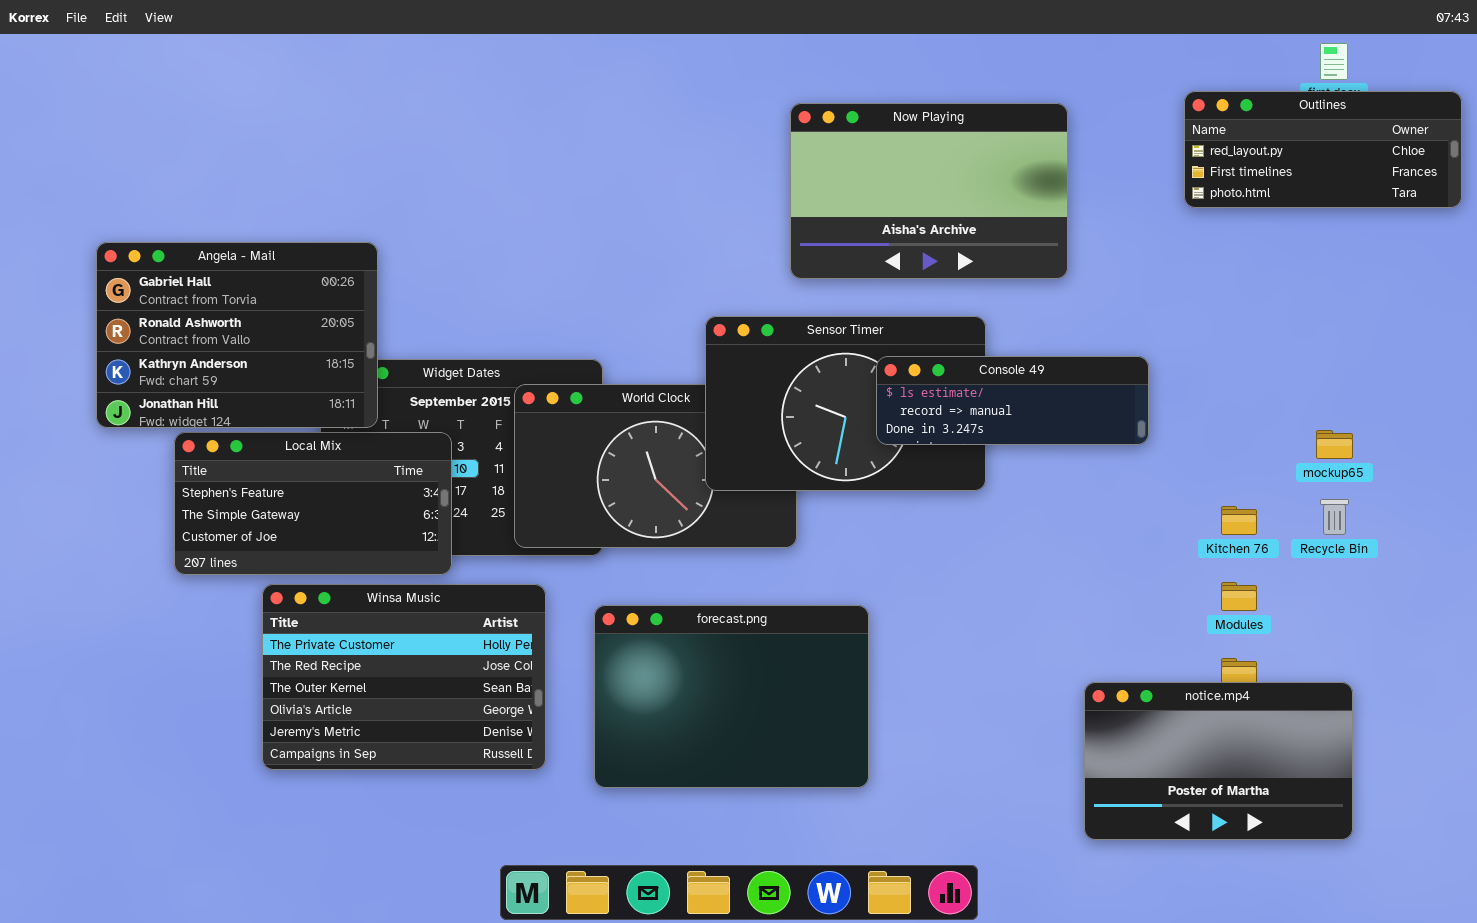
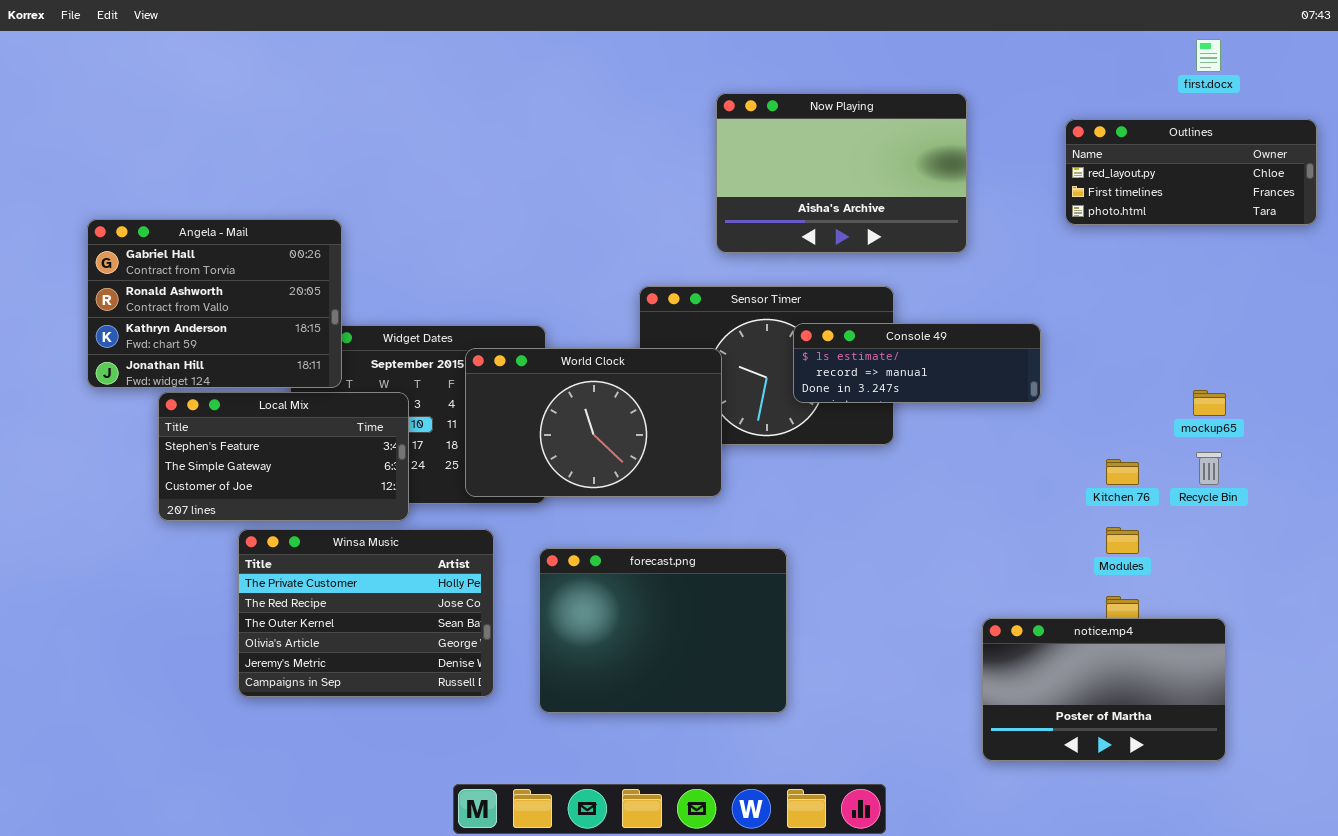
Outlines: [1184,91,1462,208] -> [1065,119,1317,225], moved
World Clock: [514,384,797,548] -> [465,348,722,497], raised

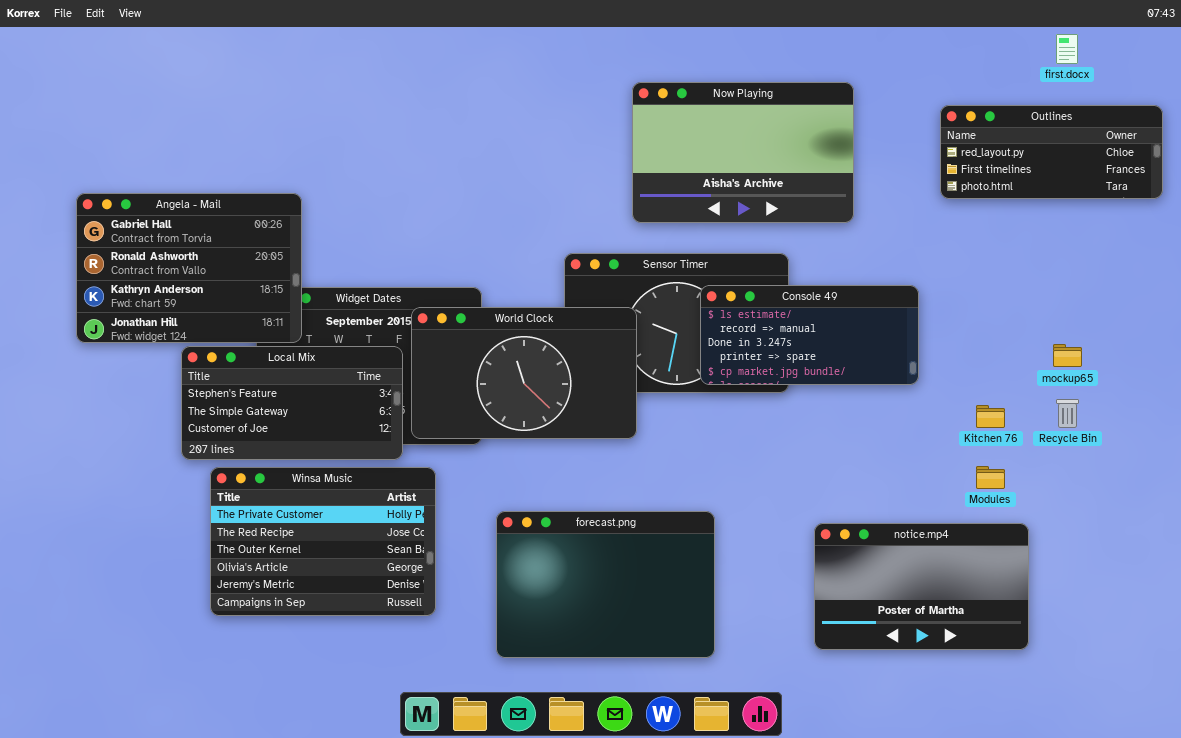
Console 49: [793,323,1041,403] -> [700,285,919,385], resized
Local Mix: [158,392,409,521] -> [181,346,403,460], moved
forecast.png: [539,548,787,713] -> [496,511,715,658], moved
notice.mp4: [982,618,1226,761] -> [814,523,1029,650], moved

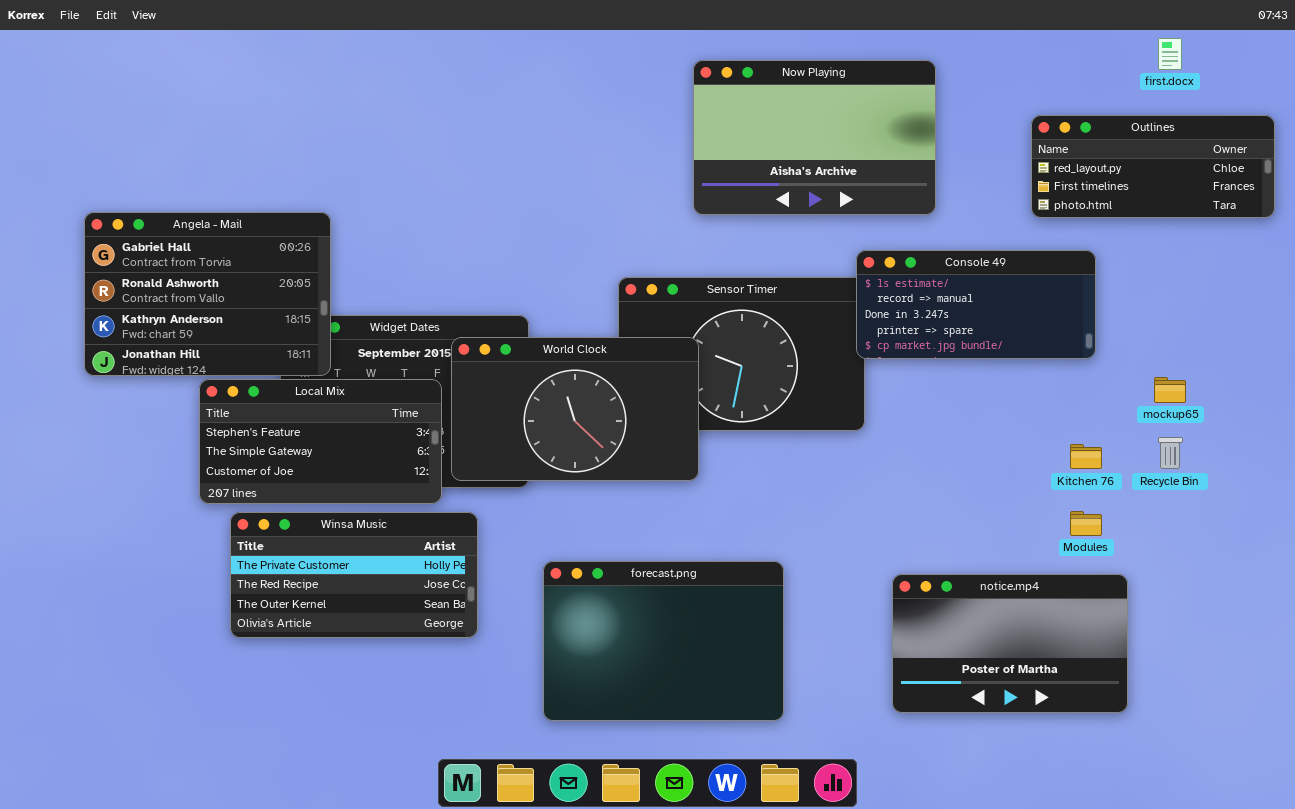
Now Playing: [632,82,854,223] -> [693,60,936,215], moved
Console 49: [700,285,919,385] -> [856,250,1096,359], moved
Winsa Music: [210,467,436,616] -> [230,512,478,638], resized

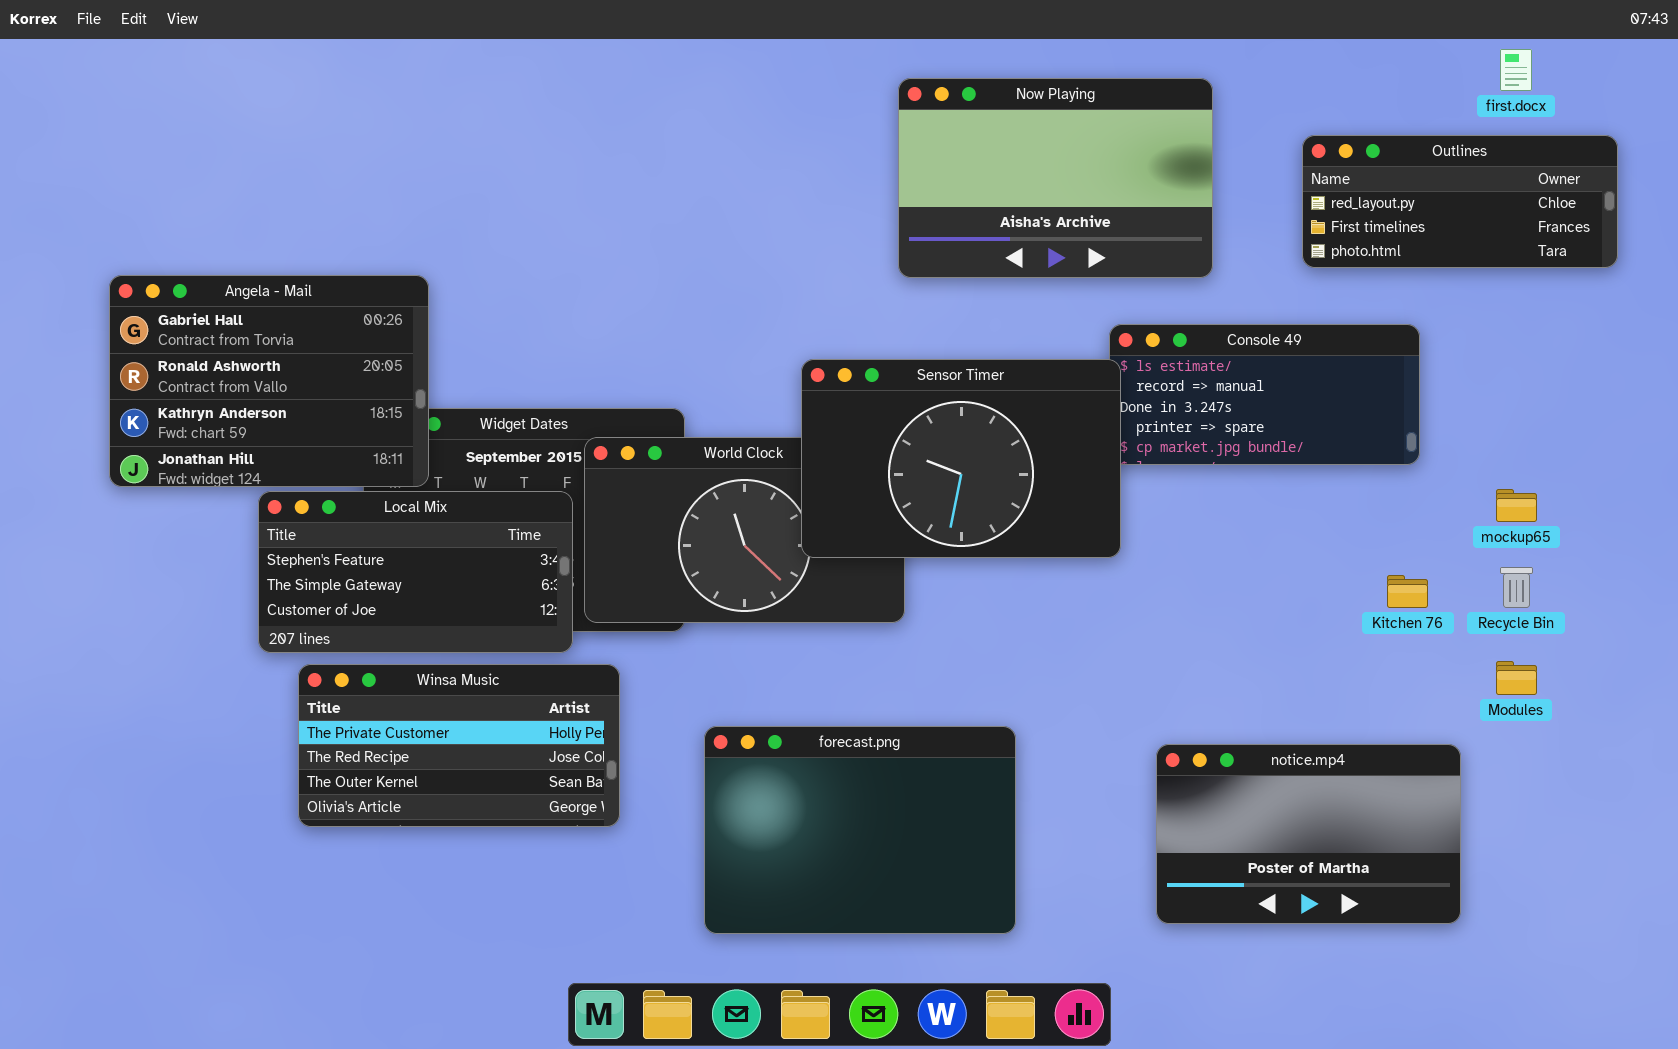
Outlines: [1031,115,1275,218] -> [1302,135,1618,268], moved
Sensor Timer: [618,277,865,431] -> [801,359,1121,558], raised
Modules: [1070,511,1102,536] -> [1496,661,1537,695], moved

